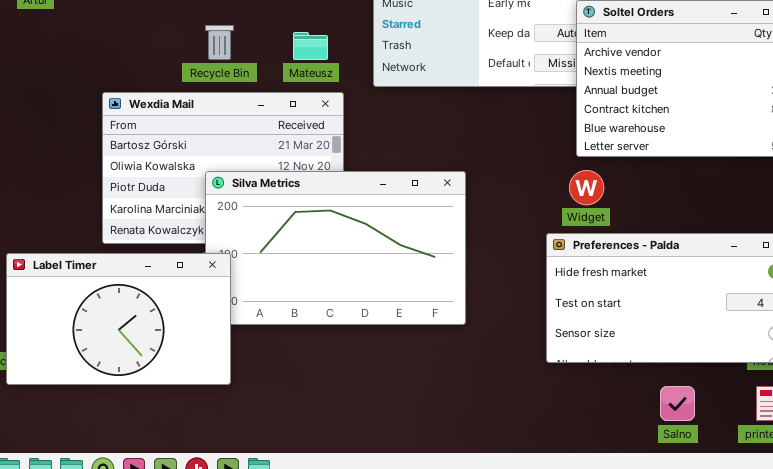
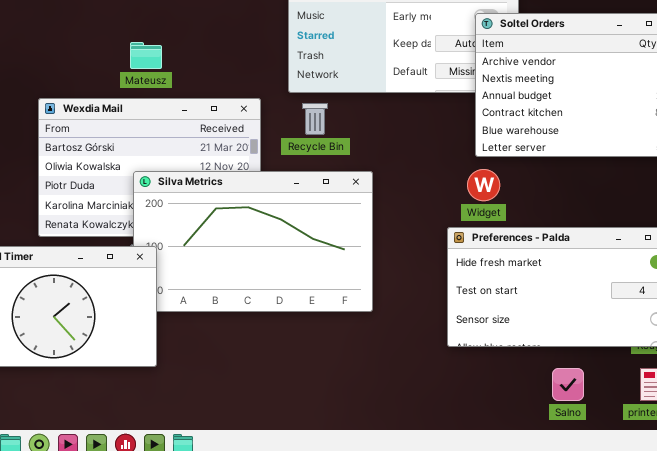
Recycle Bin: [205,25,234,60] -> [302,103,328,135], moved
Mateusz: [293,32,328,60] -> [130,42,162,69], moved

